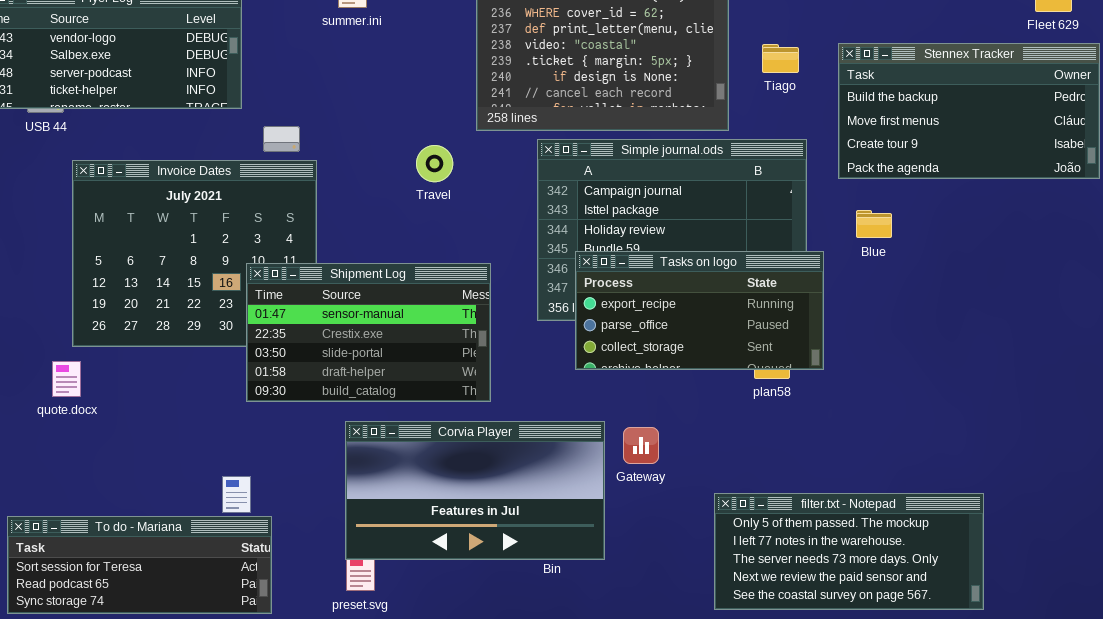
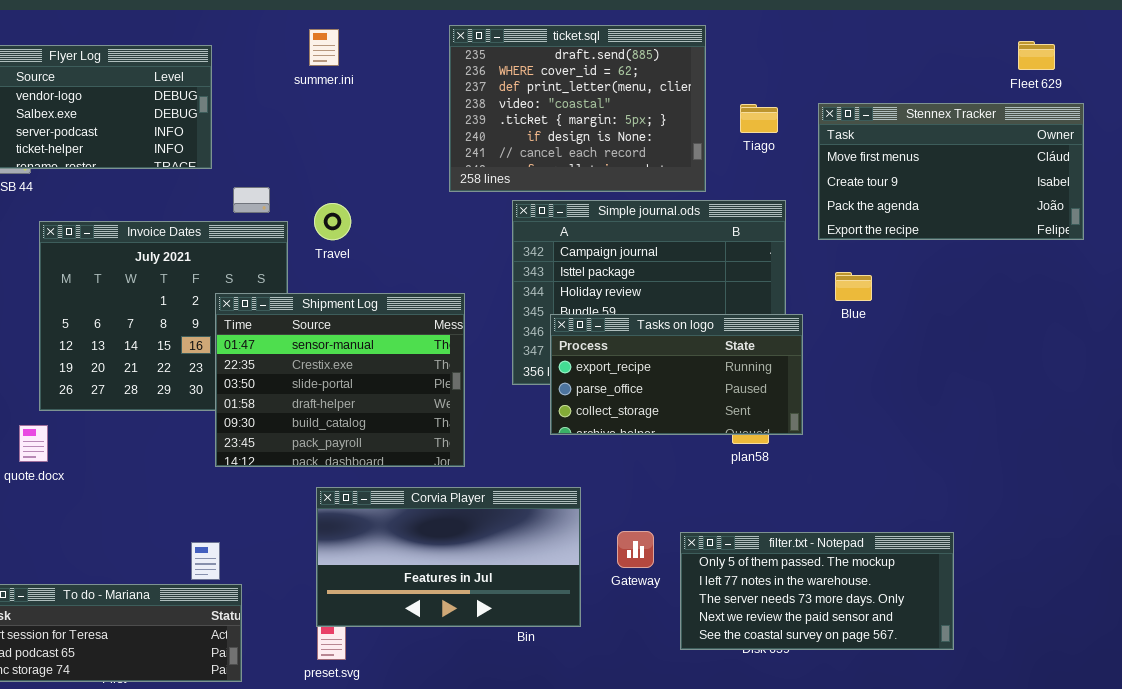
Stennex Tracker: [838,43,1100,179] -> [818,103,1084,240], scrolled down 1 row
Travel: [416,145,453,182] -> [314,203,351,240], moved
Shipment Log: [246,263,491,402] -> [215,293,465,467], resized
Gateway: [623,427,659,464] -> [617,531,654,568], moved
filter.txt - Notepad: [714,493,984,610] -> [680,532,954,650], moved

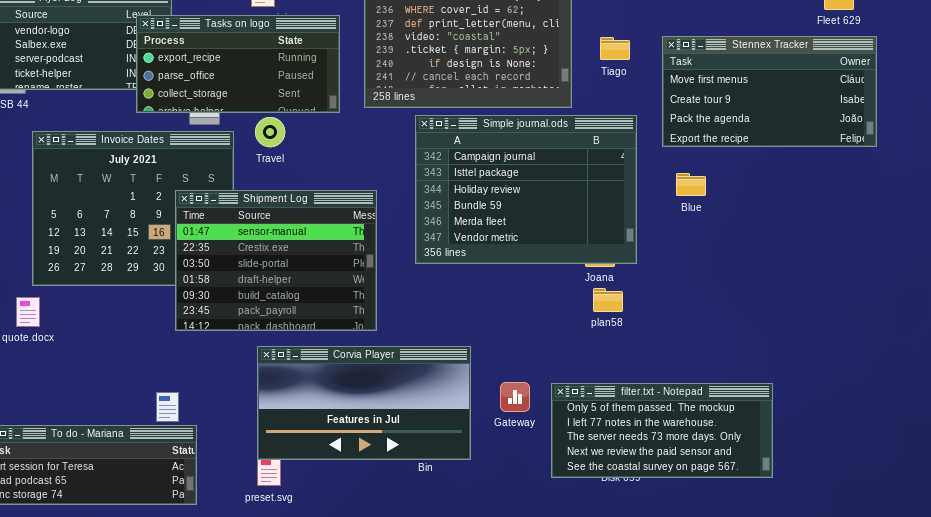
Tasks on logo: [550,314,803,435] -> [136,15,340,113], moved

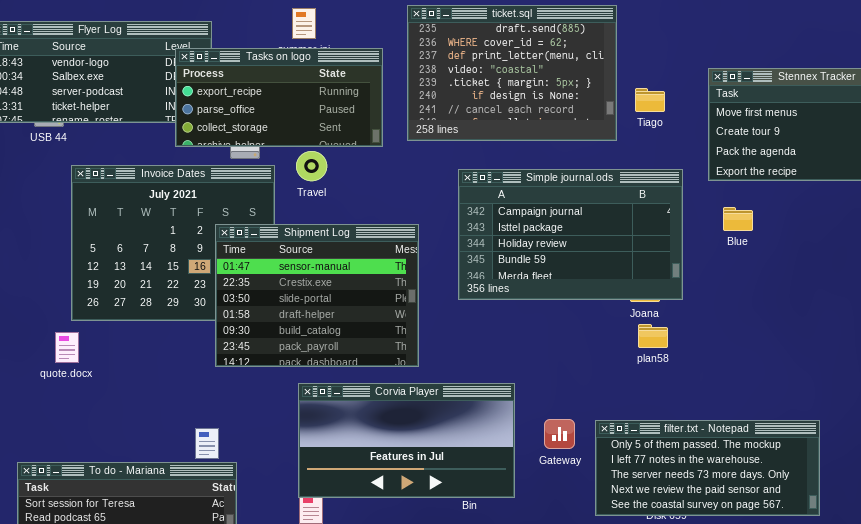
Tiago: [600,37,630,60] -> [635,88,665,112], moved
Simple journal.ods: [415,115,637,264] -> [458,169,683,300], resized

